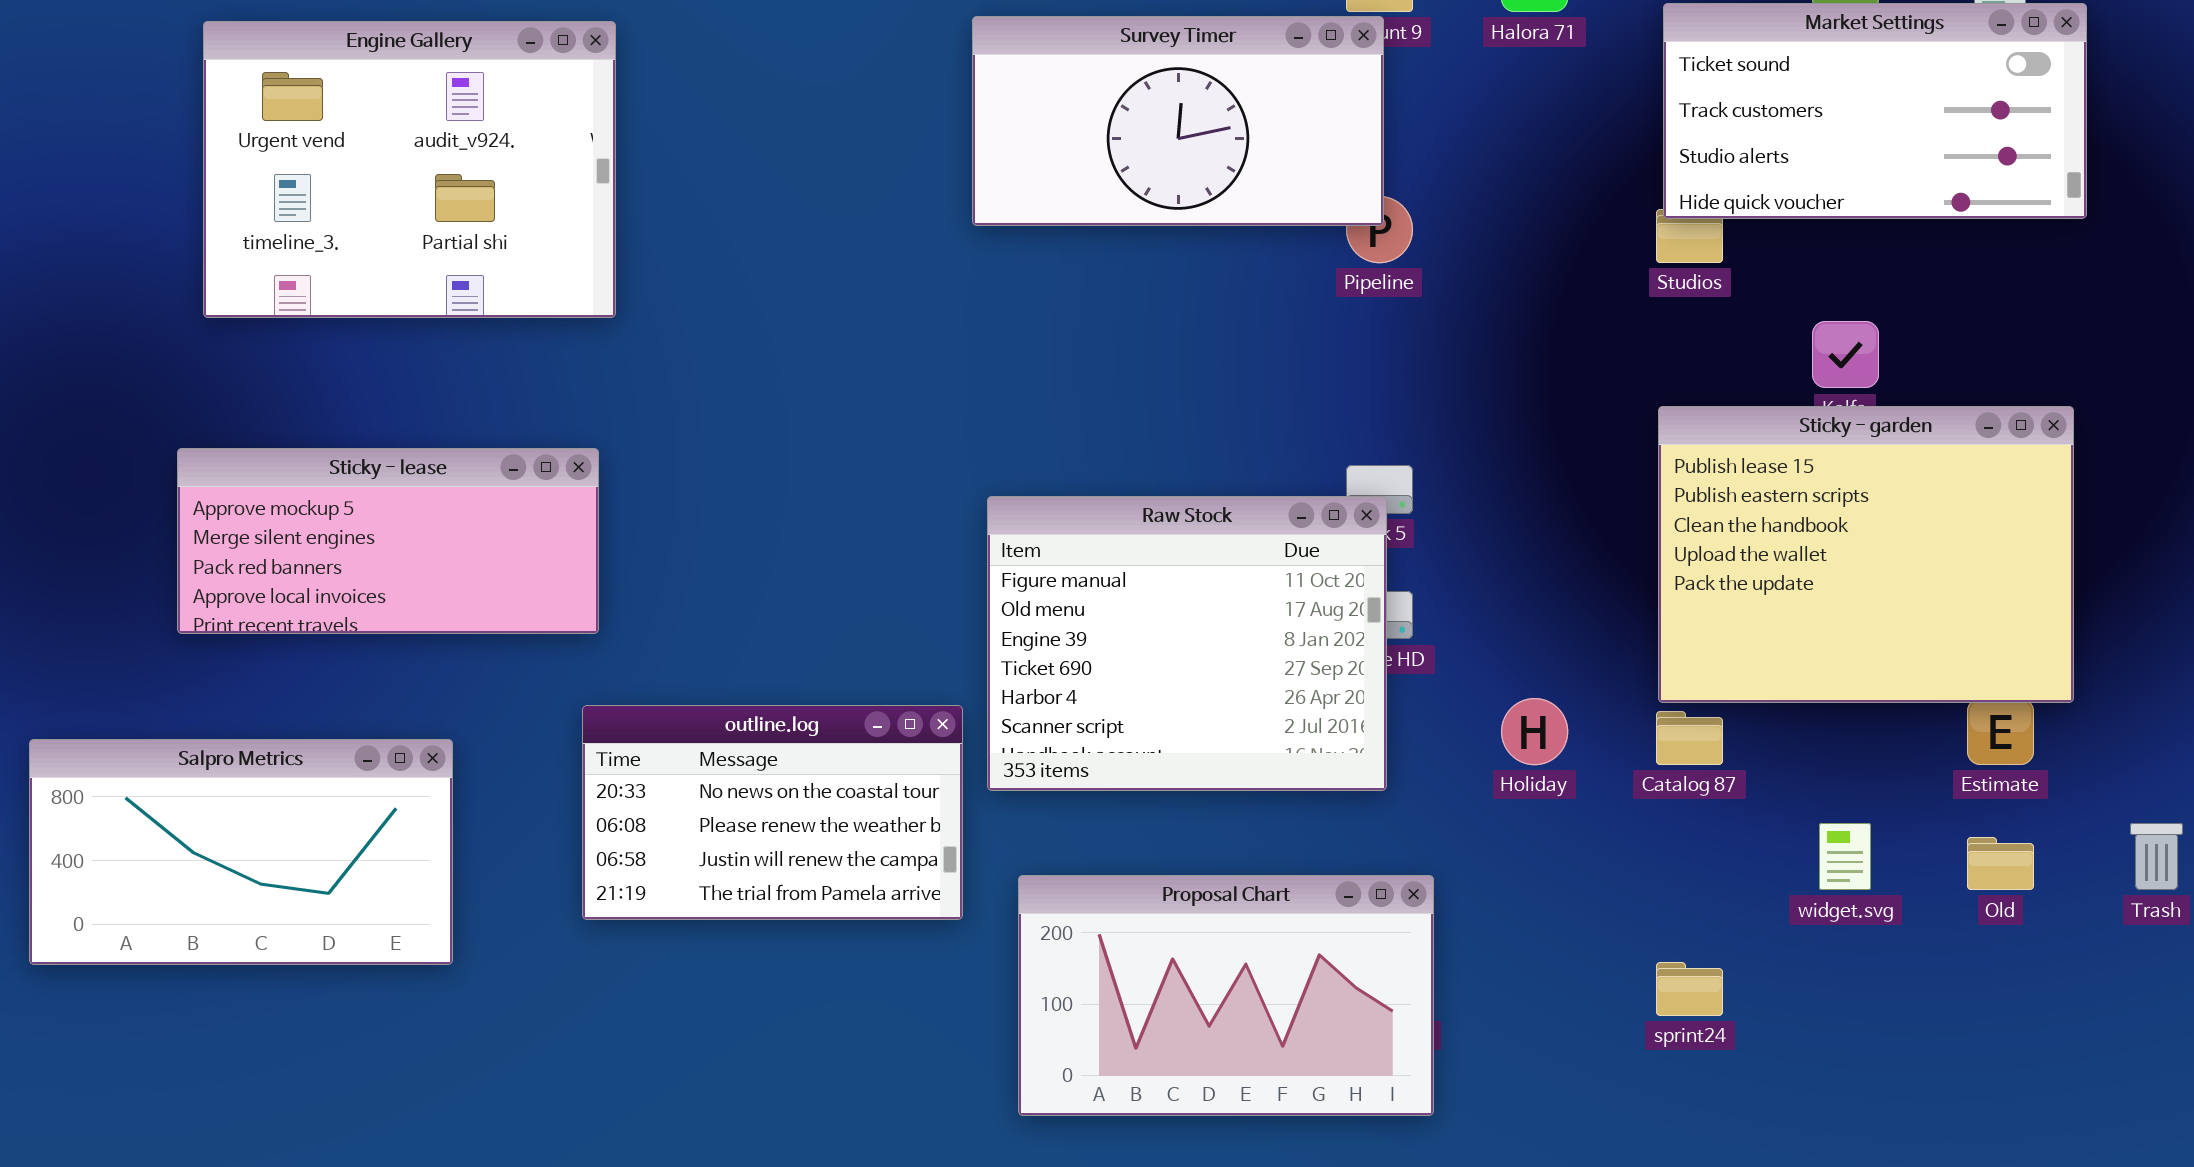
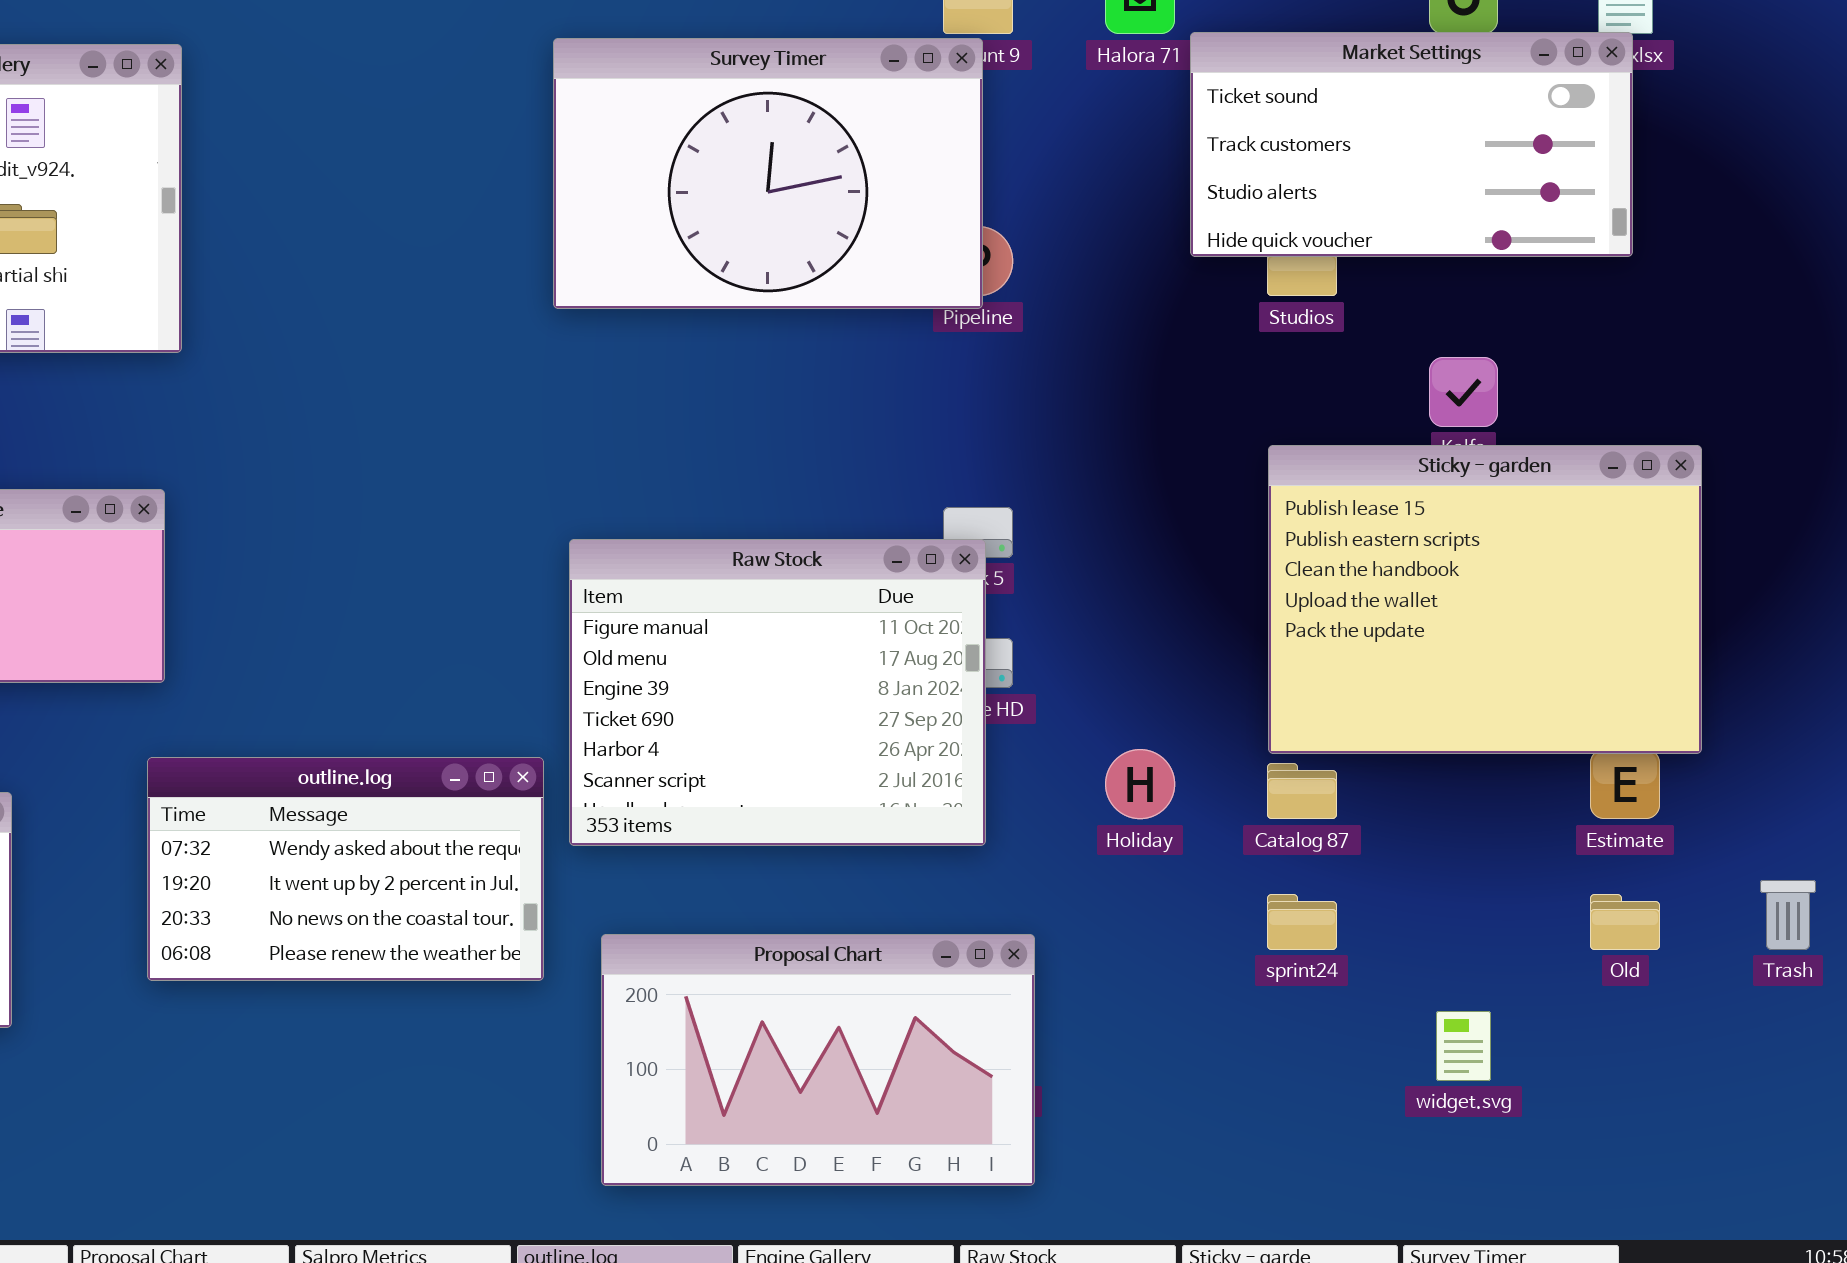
Market Settings: [1663,3,2087,219] -> [1190,32,1633,257], moved
Survey Timer: [972,16,1384,226] -> [553,38,983,309], resized
outline.log: [582,705,963,920] -> [147,757,544,981], scrolled up 2 rows
widget.svg: [1819,823,1871,890] -> [1436,1011,1491,1081], moved
sprint24: [1656,962,1723,1016] -> [1267,894,1337,950], moved

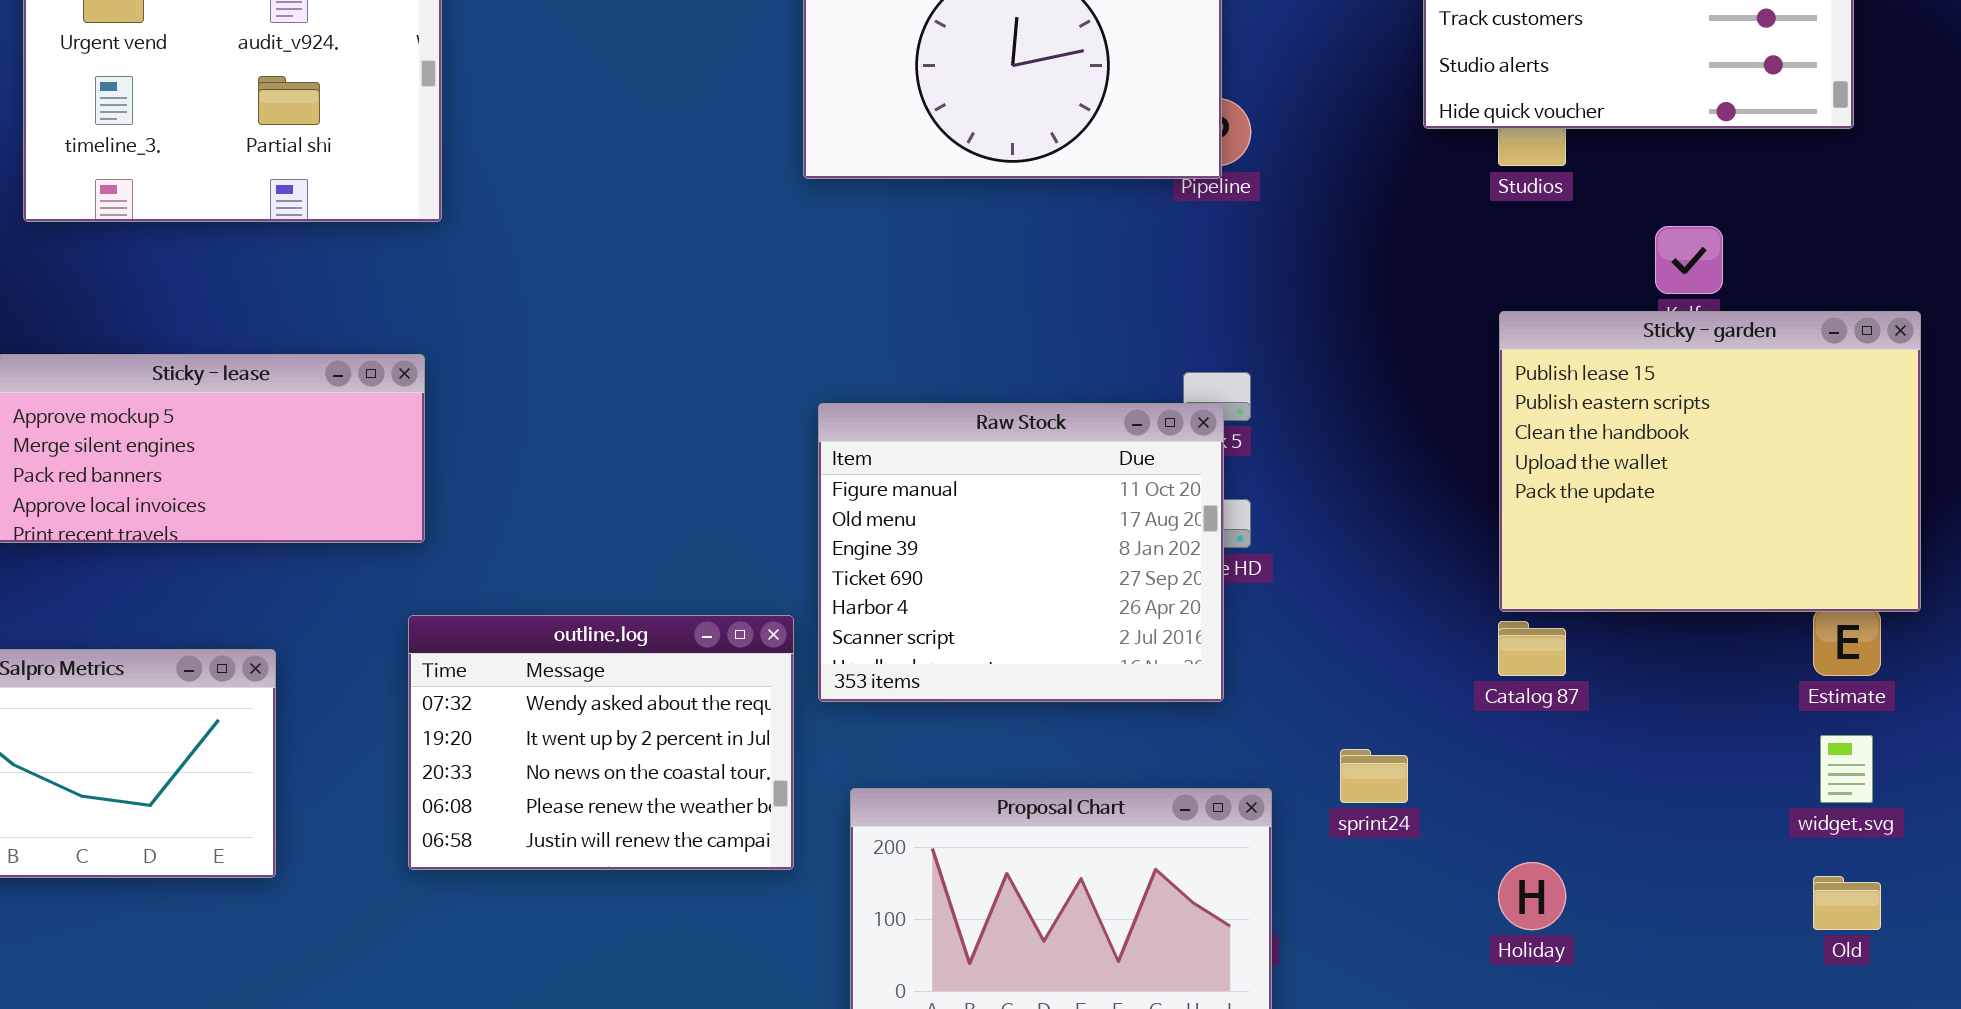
Holiday: [1105,749,1175,819] -> [1498,862,1566,930], moved
outline.log: [147,757,544,981] -> [408,615,794,870], resized
sprint24: [1267,894,1337,950] -> [1340,749,1408,803], moved
Old: [1590,894,1660,950] -> [1813,876,1881,930], moved
widget.svg: [1436,1011,1491,1081] -> [1820,735,1873,803], moved

